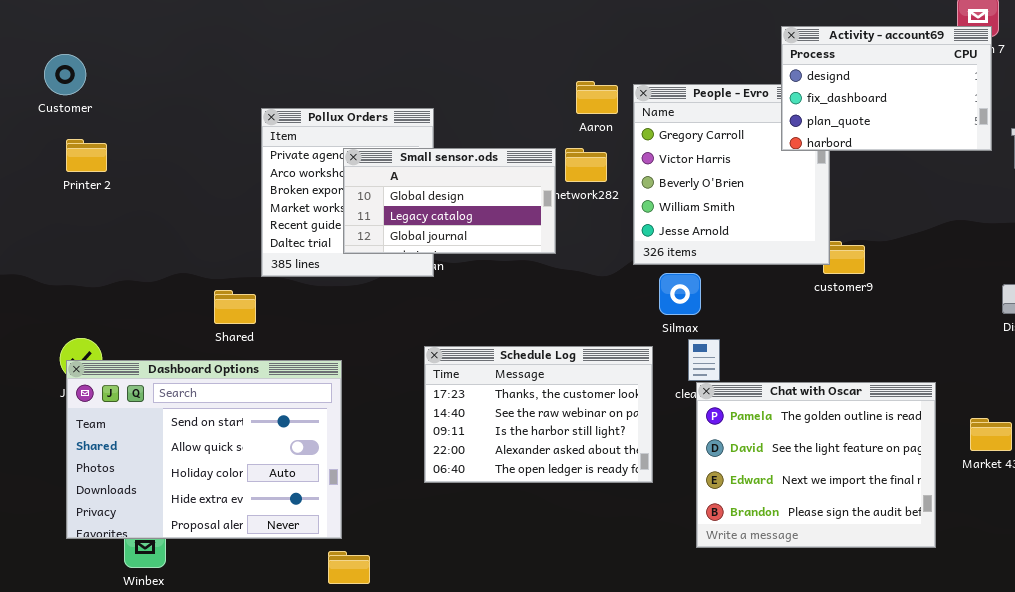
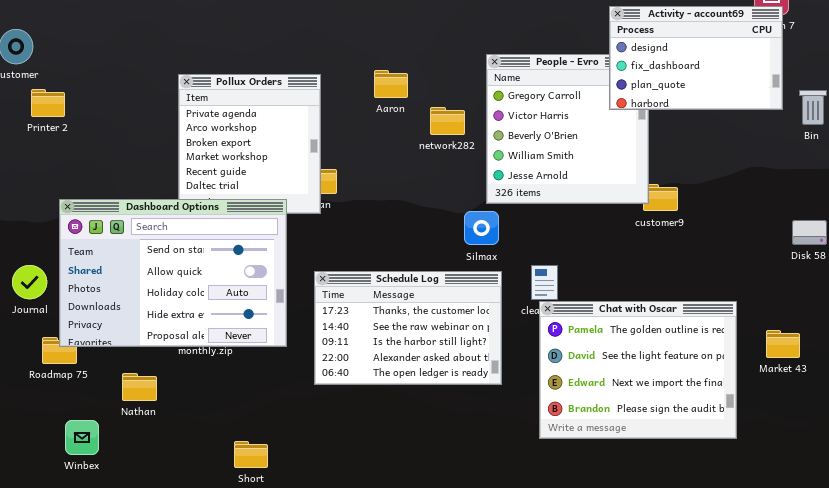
Aaron: [576,81,618,114] -> [374,70,408,98], moved
Printer 2: [66,139,107,172] -> [31,89,65,117], moved
Small sensor.ods: [343,148,556,254] -> none, closed
Silmax: [659,273,701,315] -> [464,211,499,245], moved
Dashboard Options: [66,360,342,539] -> [59,199,287,347], moved

